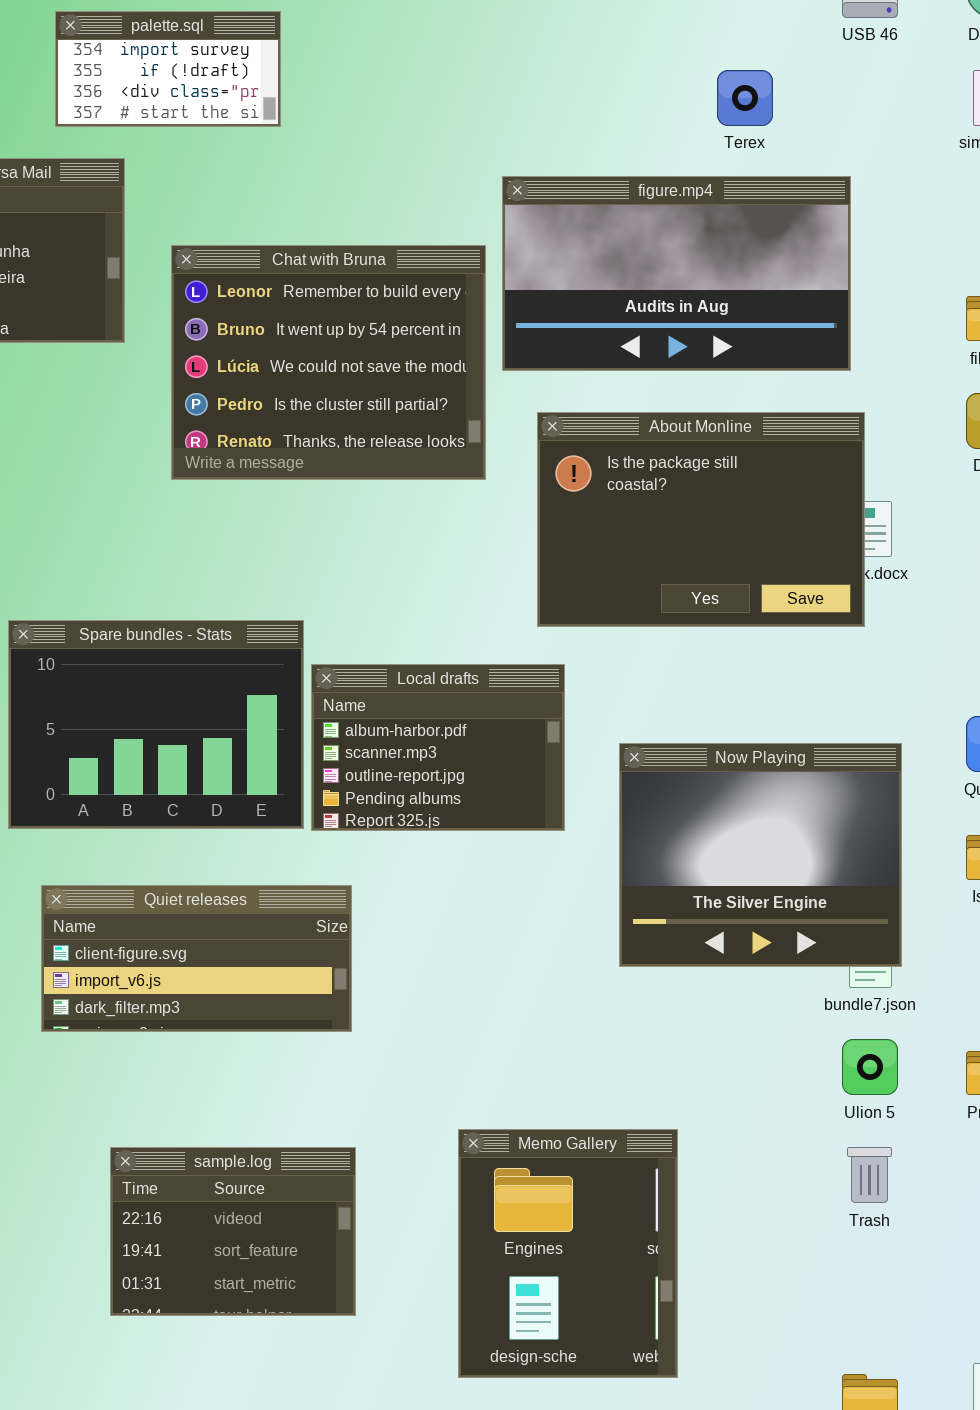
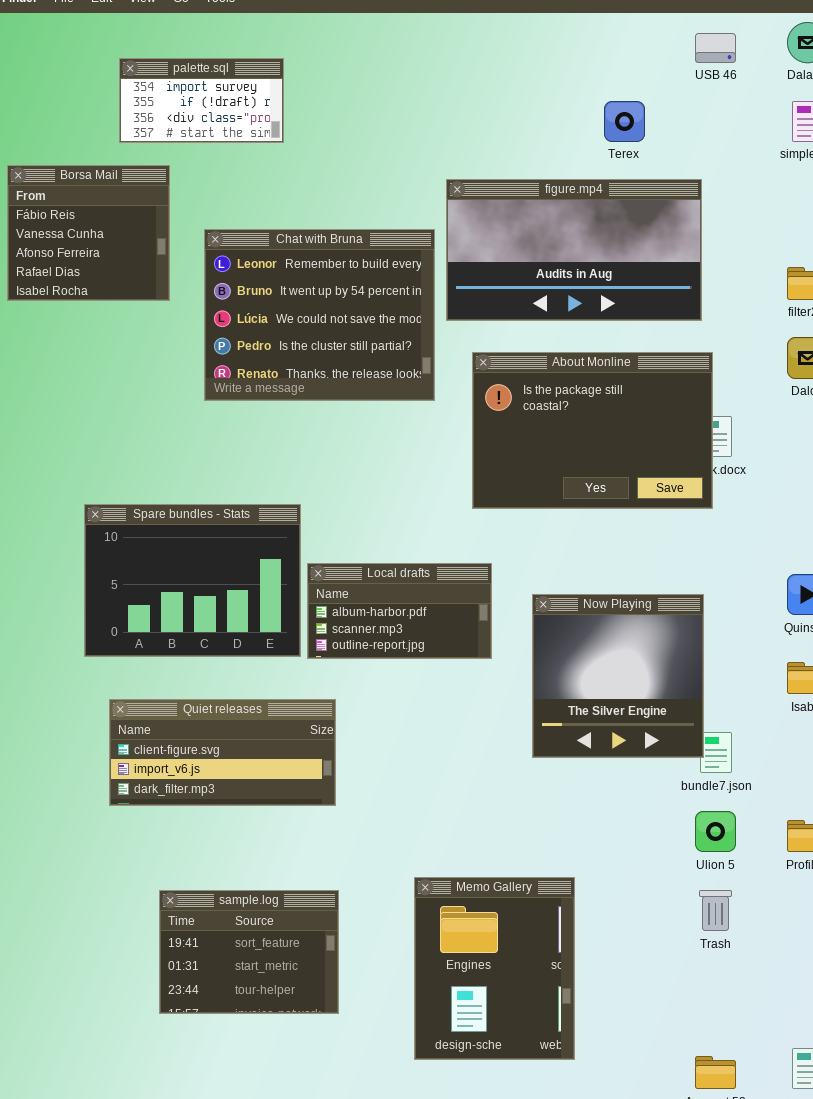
Local drafts: [311,664,565,831] -> [307,563,492,659], resized
Now Playing: [619,743,902,967] -> [532,594,704,758], resized
sample.log: [110,1147,356,1316] -> [159,890,339,1014], scrolled down 1 row

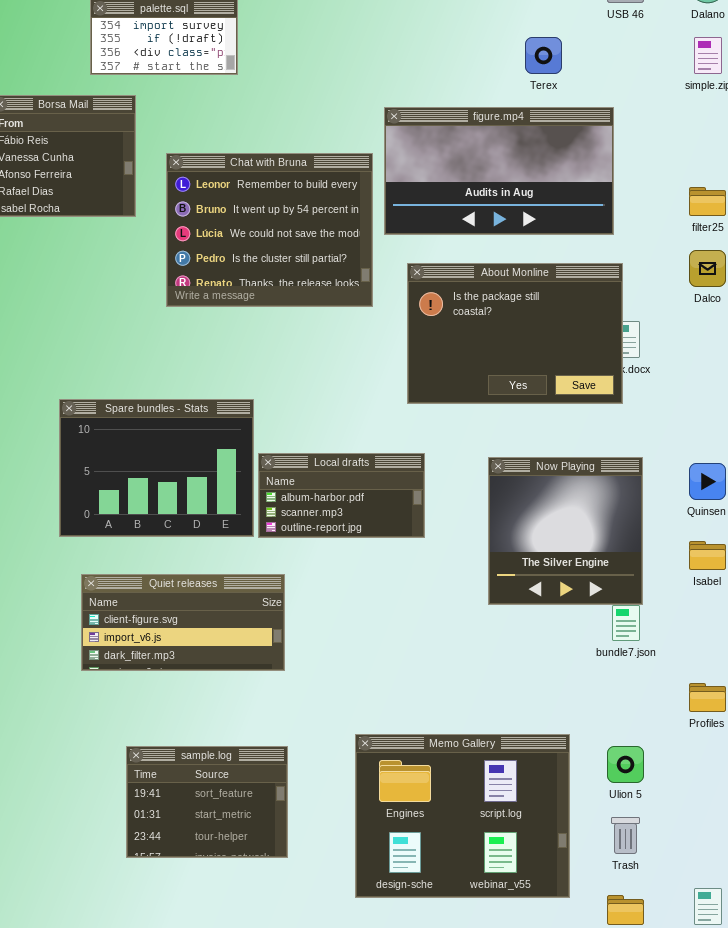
Now Playing: [532,594,704,758] -> [488,457,643,605], moved
Ulion 5: [695,811,736,852] -> [607,746,644,783], moved
Memo Gallery: [414,877,575,1060] -> [355,734,570,898], resized
Trash: [699,890,732,931] -> [611,817,640,854], moved

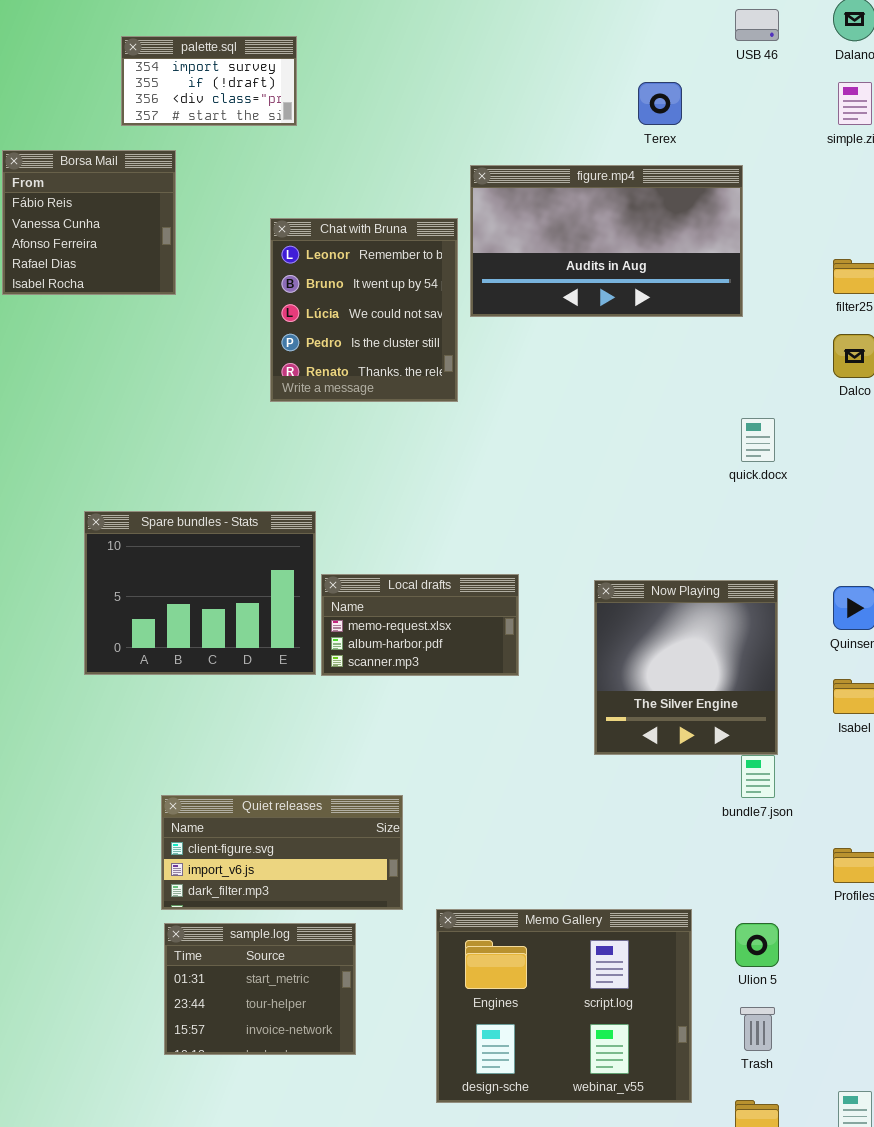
Chat with Bruna: [166,153,373,307] -> [270,218,458,402], resized
About Monline: [407,263,623,404] -> none, closed
Local drafts: [258,453,425,538] -> [321,574,519,676], scrolled up 1 row
Quiet releases: [81,574,285,671] -> [161,795,403,910], moved
sample.log: [126,746,288,858] -> [164,923,356,1055], scrolled down 1 row

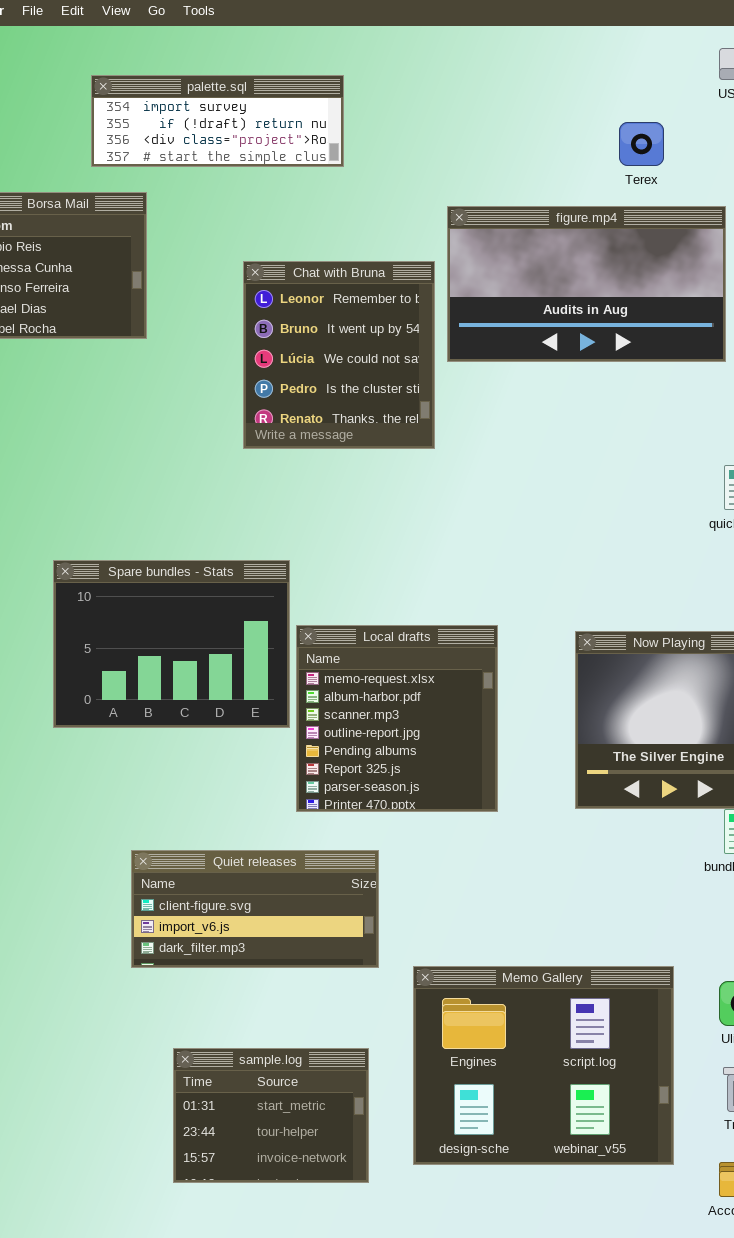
palette.sql: [121,36,297,126] -> [91,75,344,167], resized
Local drafts: [321,574,519,676] -> [296,625,498,812], resized
sample.log: [164,923,356,1055] -> [173,1048,369,1183], moved

